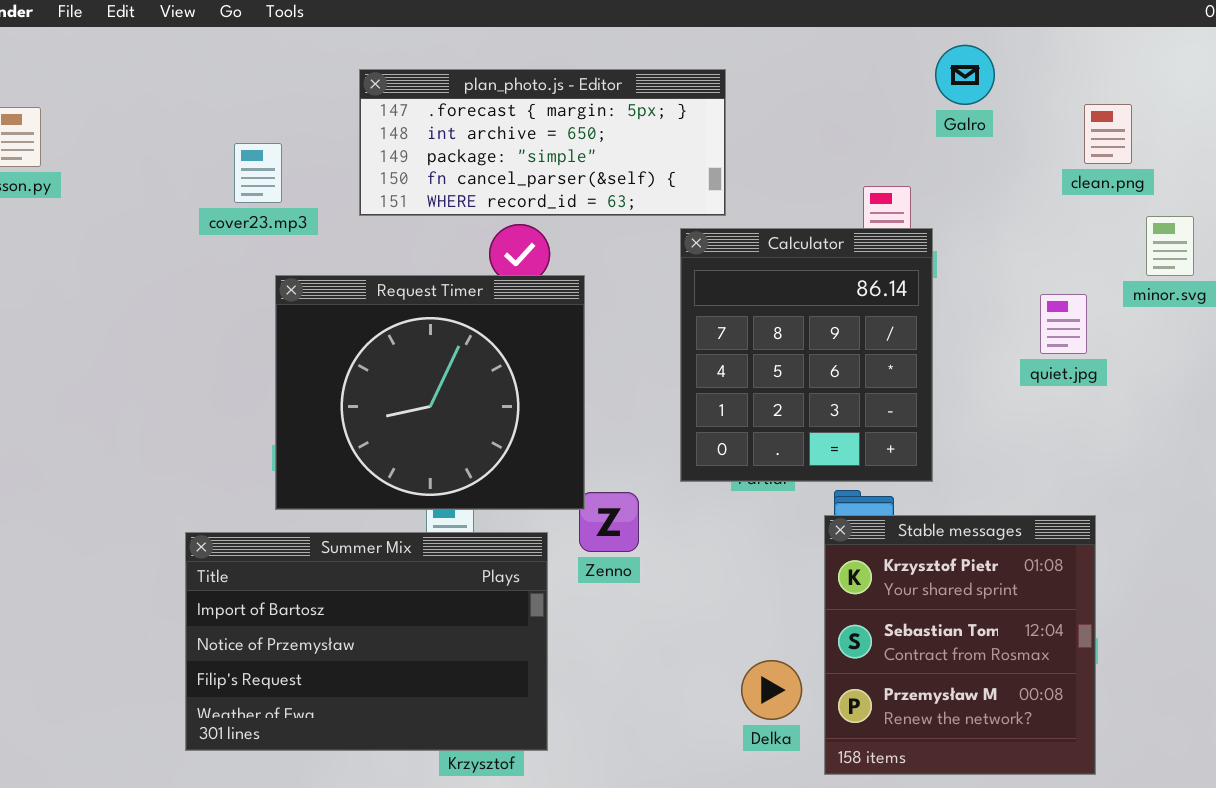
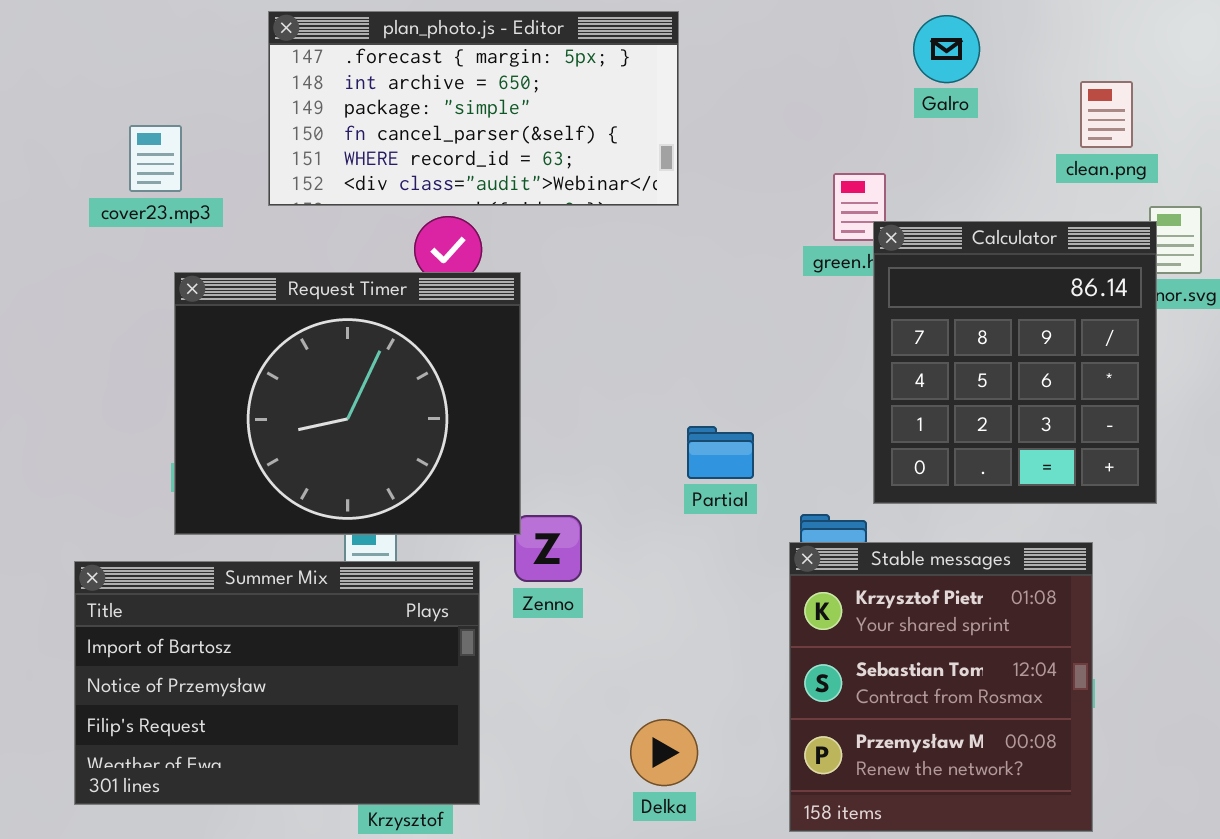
plan_photo.js - Editor: [359,69,726,216] -> [268,11,679,206], resized
Calculator: [680,228,933,482] -> [873,221,1157,504], moved
Delka: [741,660,802,720] -> [630,719,698,786], moved

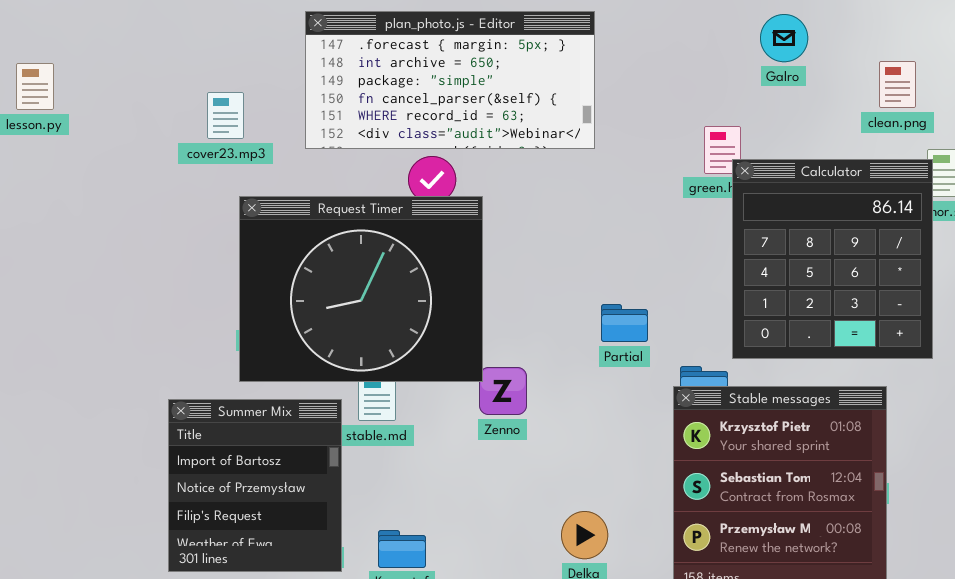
Summer Mix: [74,561,480,805] -> [168,399,342,572], resized

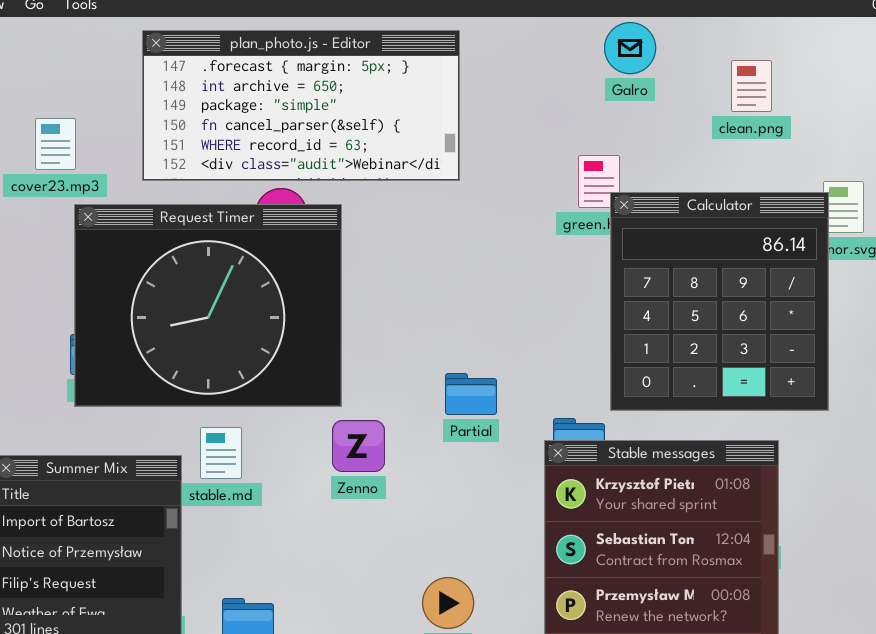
Galro: [760,14,808,62] -> [604,22,656,74], moved
clean.png: [879,61,916,108] -> [731,60,772,112], moved
Request Timer: [239,196,483,382] -> [74,204,342,407], moved
Partial: [601,304,648,342] -> [445,373,497,415], moved

